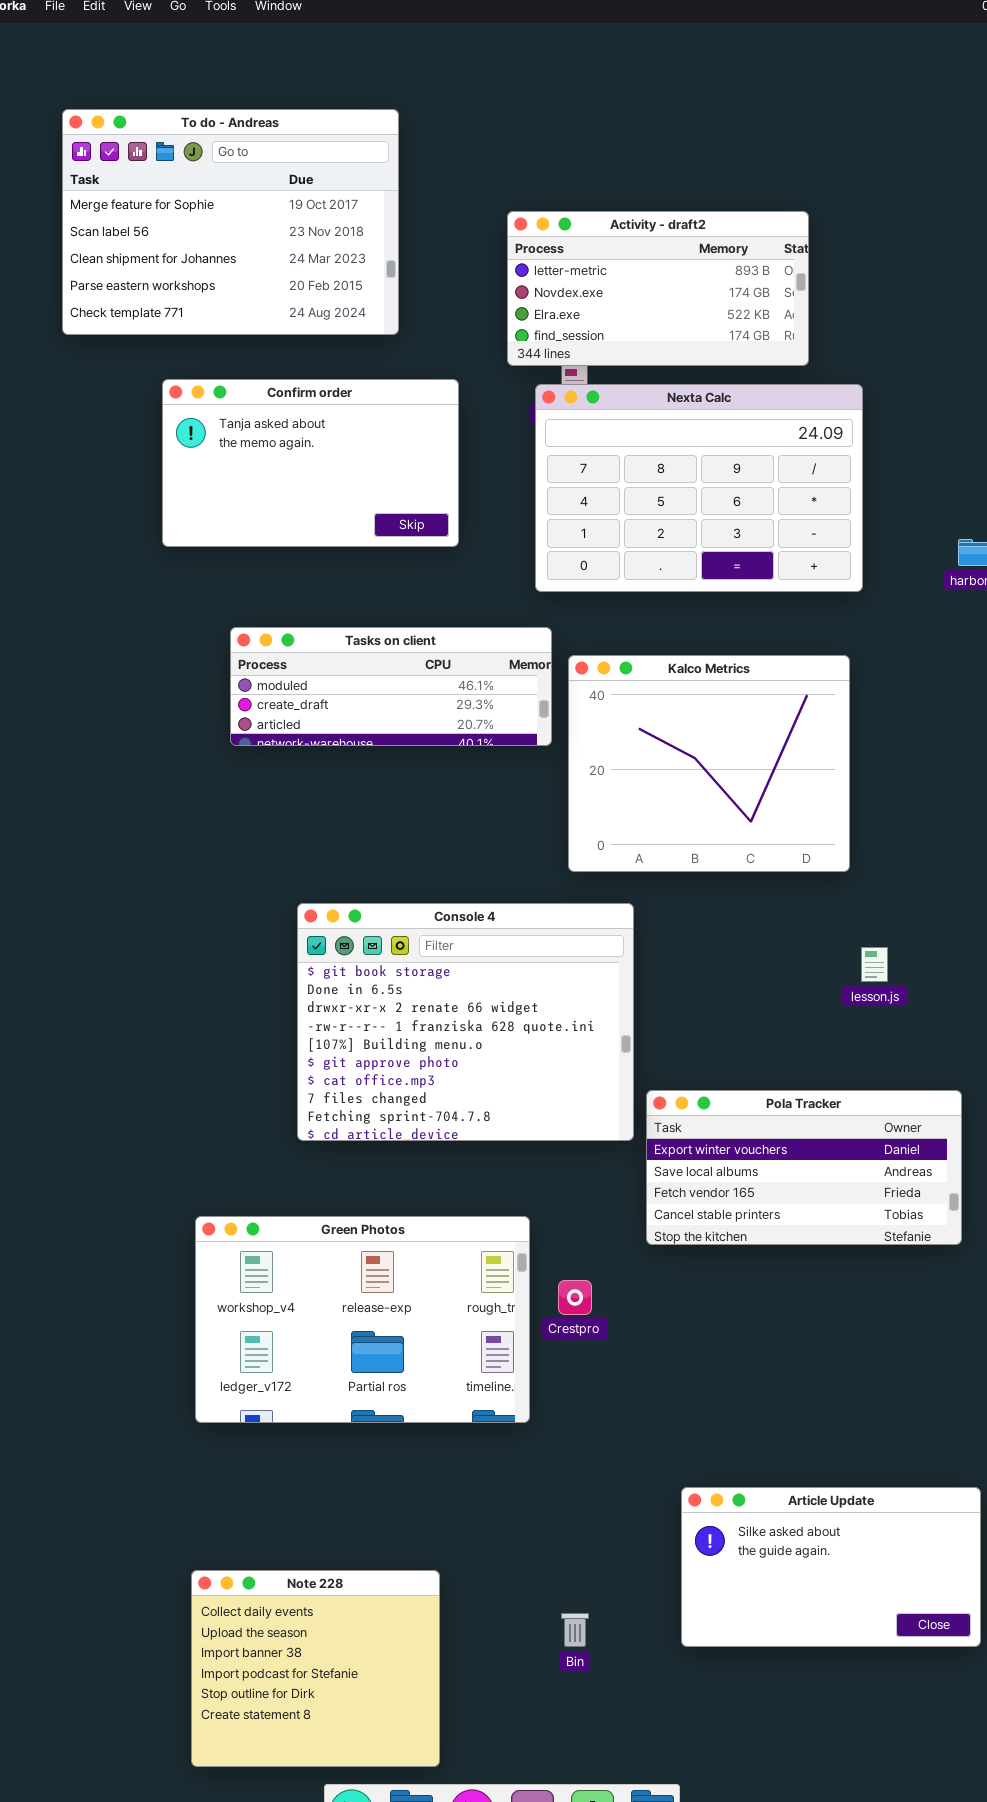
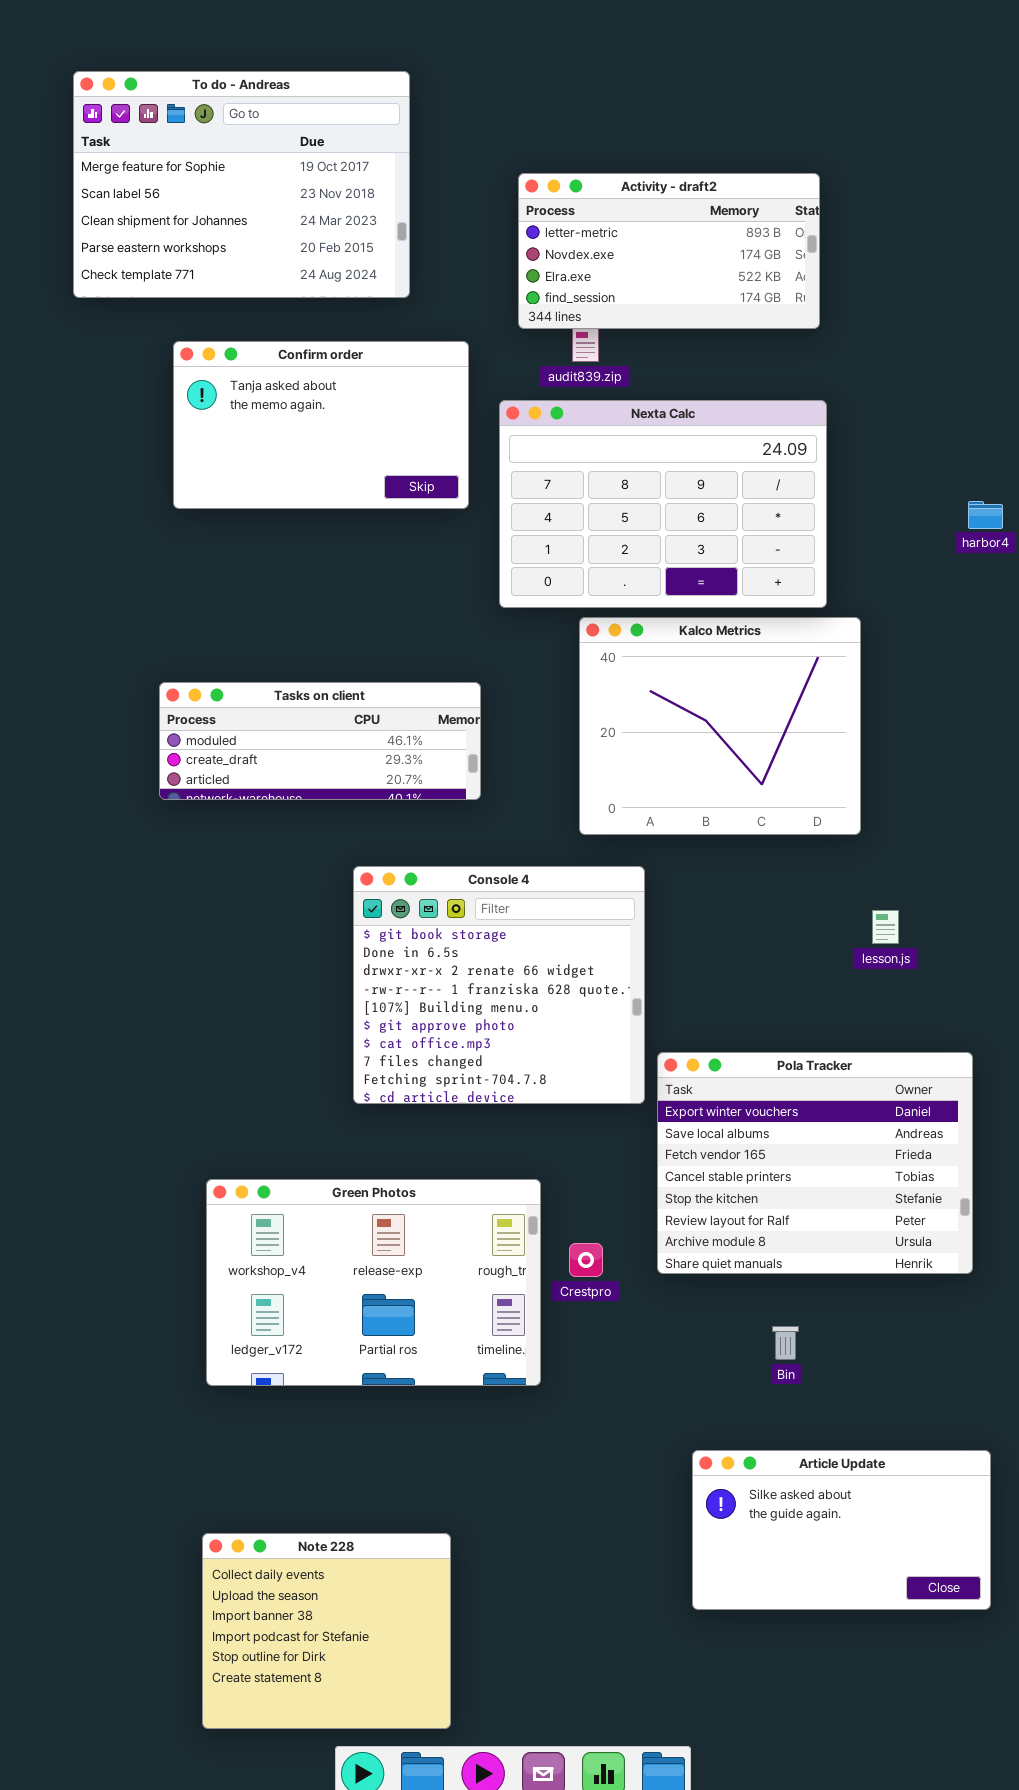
Nexta Calc: [535,384,863,592] -> [499,400,827,608], moved
Tasks on client: [230,627,552,746] -> [159,682,481,800], moved
Console 4: [297,903,634,1141] -> [353,866,645,1104], resized
Pola Tracker: [646,1090,962,1245] -> [657,1052,973,1274], resized
Bin: [561,1613,589,1647] -> [772,1326,799,1360], moved

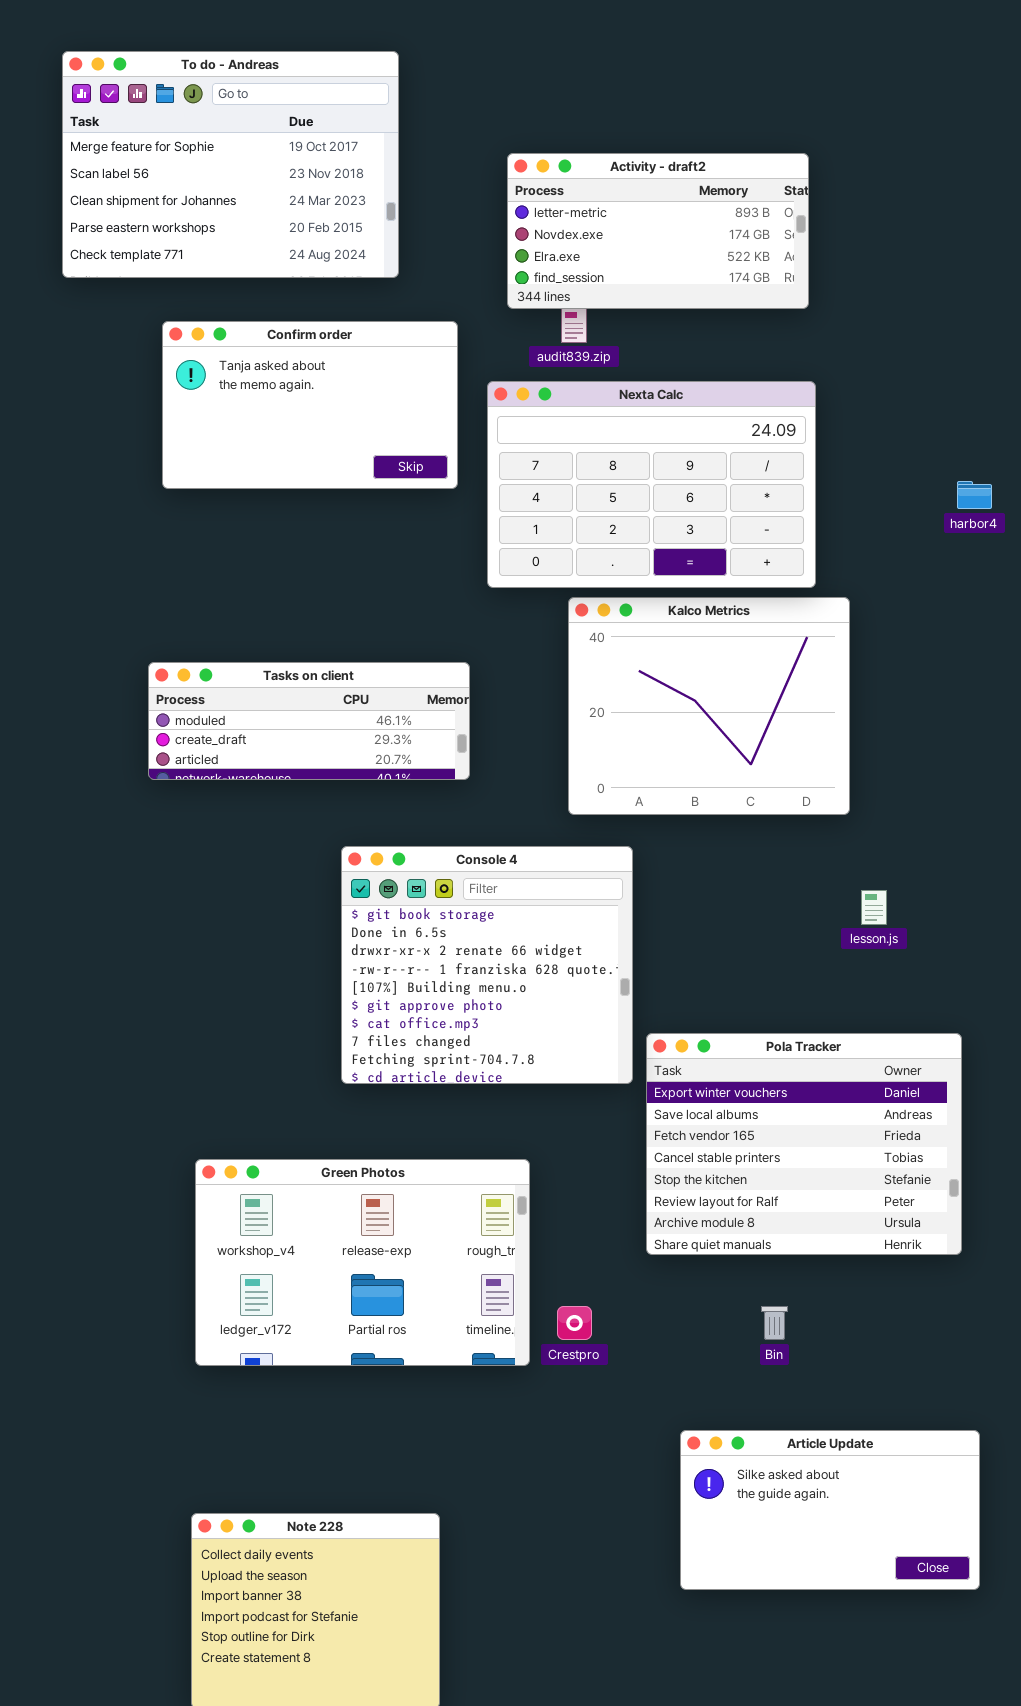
Crestpro: [569,1243,603,1277] -> [557,1306,592,1340], moved

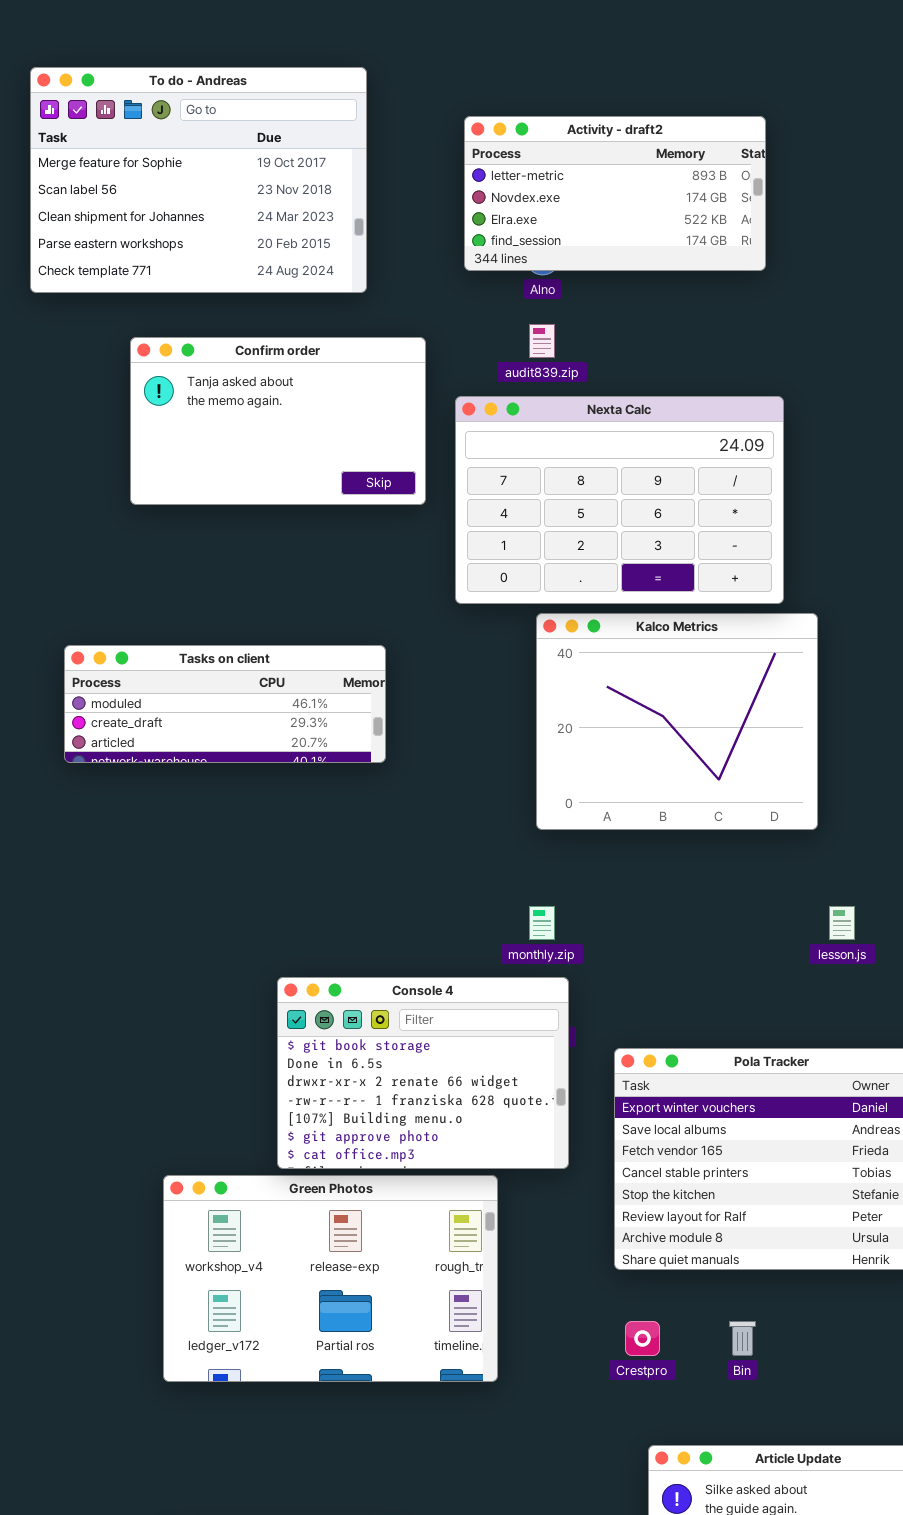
Activity - draft2: [507,153,809,309] -> [464,116,766,271], moved
Tasks on client: [148,662,470,780] -> [64,645,386,763], moved
Console 4: [341,846,633,1084] -> [277,977,569,1169], moved, resized
Crestpro: [557,1306,592,1340] -> [625,1321,660,1356], moved

